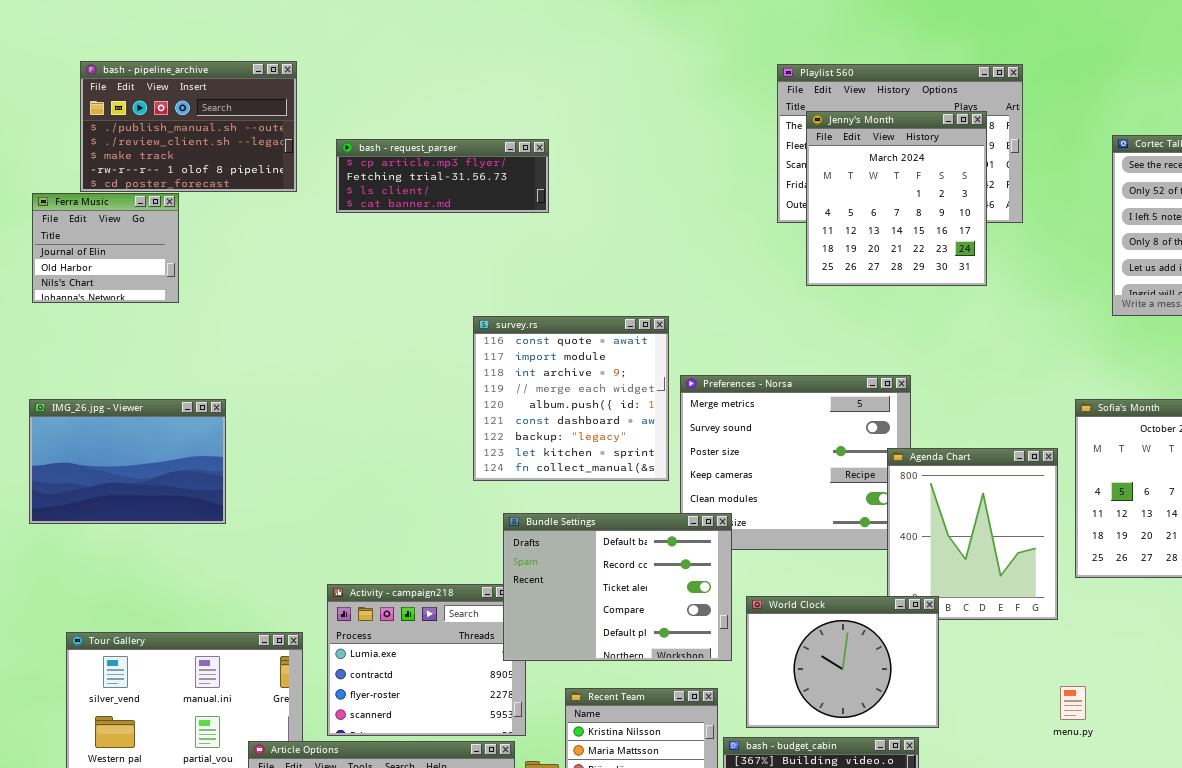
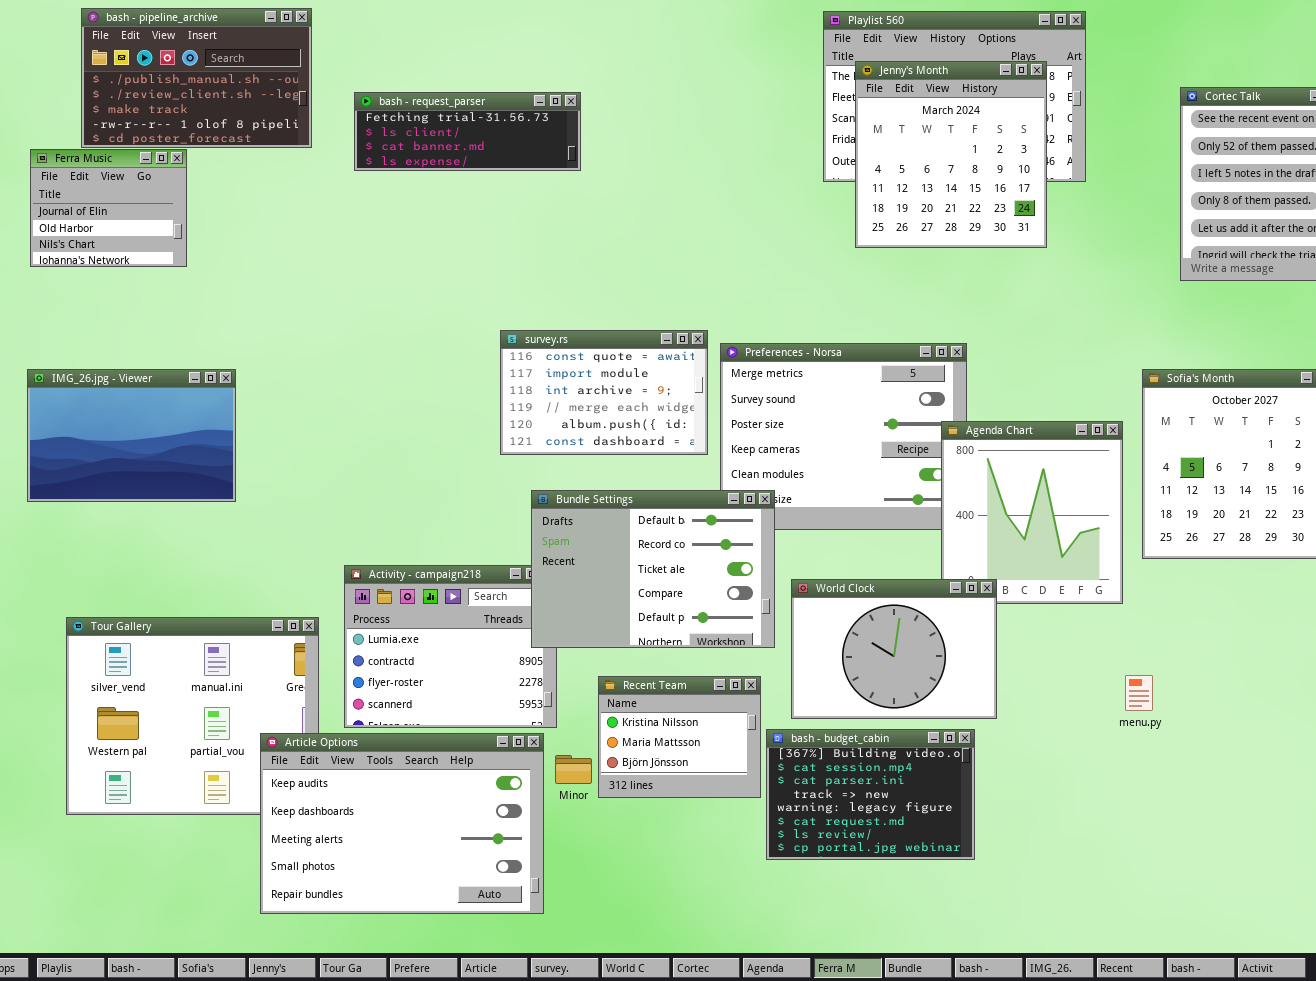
bash - request_parser: [336,139,549,213] -> [354,92,581,171], scrolled down 1 row
survey.rs: [473,316,669,481] -> [500,330,708,455], resized

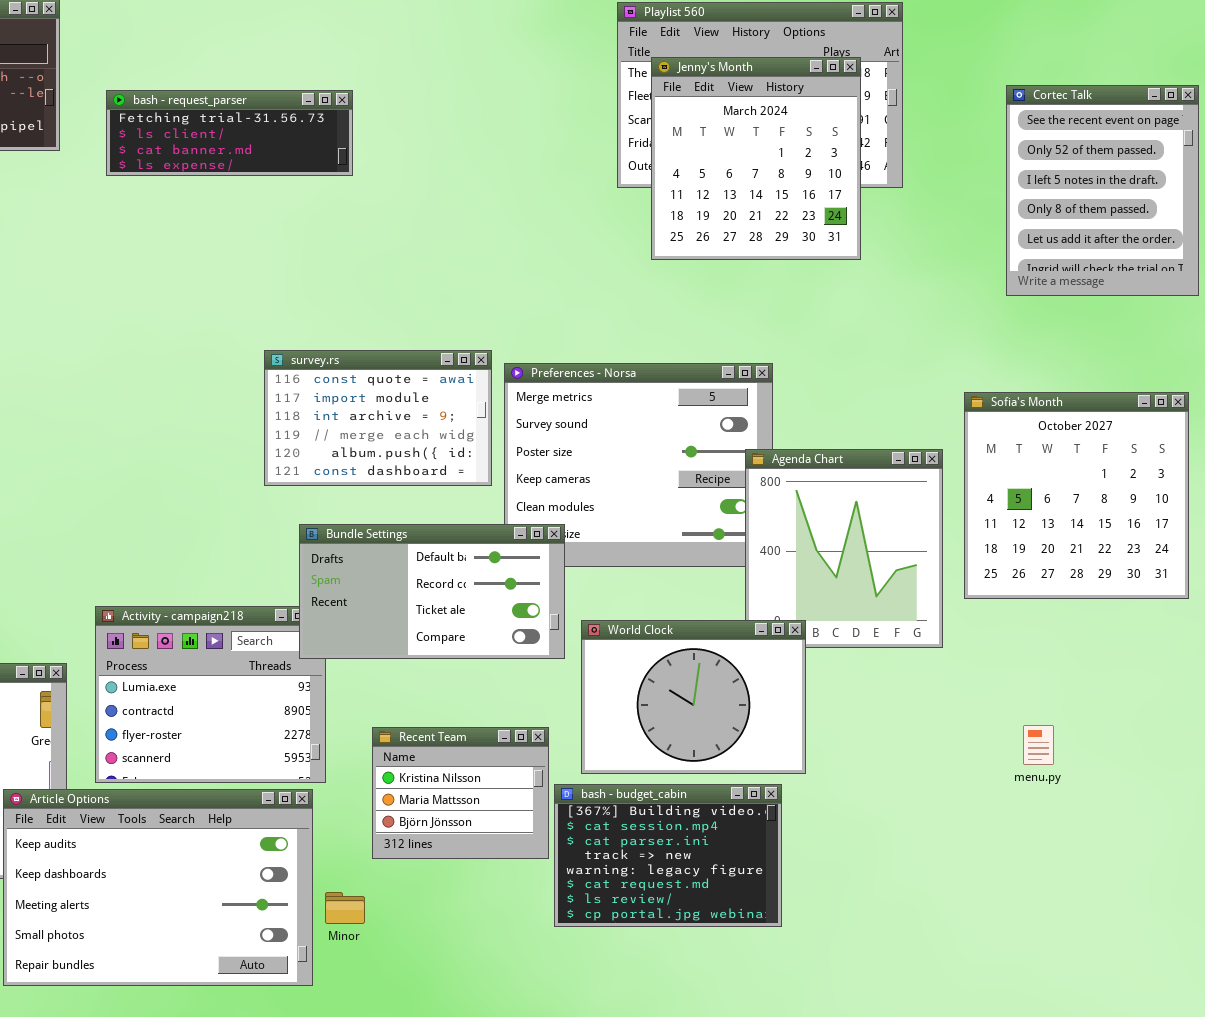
Bundle Settings: [531,490,775,648] -> [299,524,565,659], resized
menu.py: [1125,675,1153,711] -> [1023,725,1054,765], moved
Minor: [555,755,592,784] -> [325,892,365,924], moved

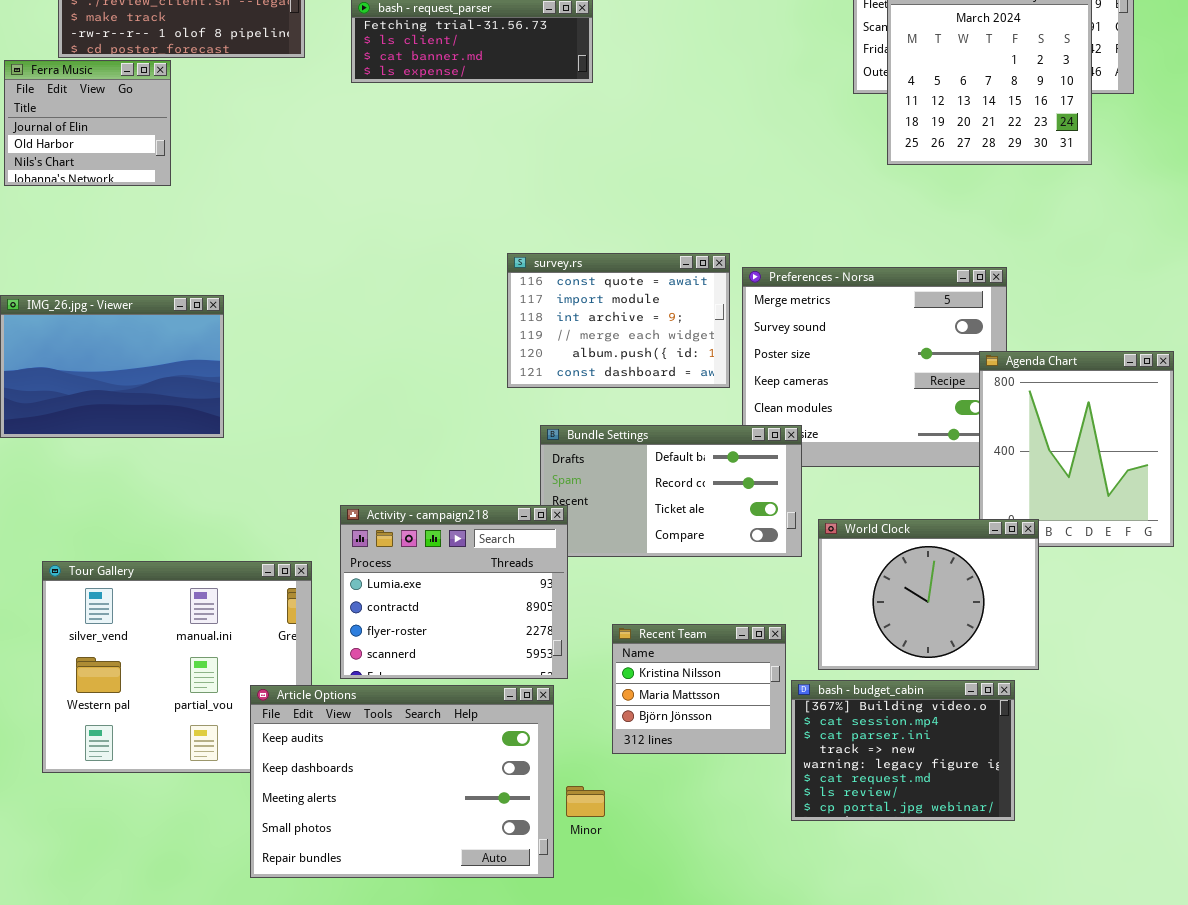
Activity - campaign218: [95,606,326,783] -> [340,505,568,679], raised

